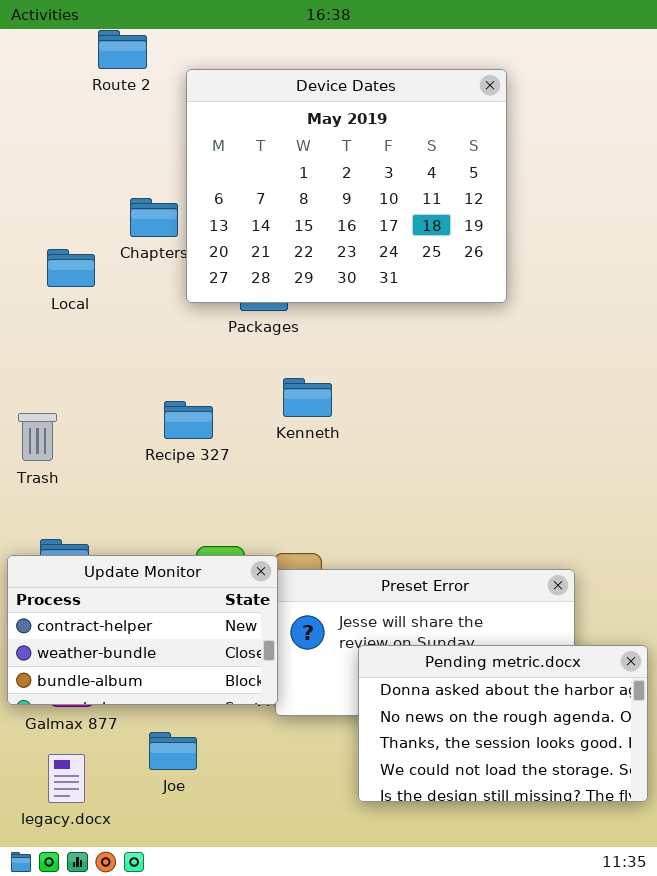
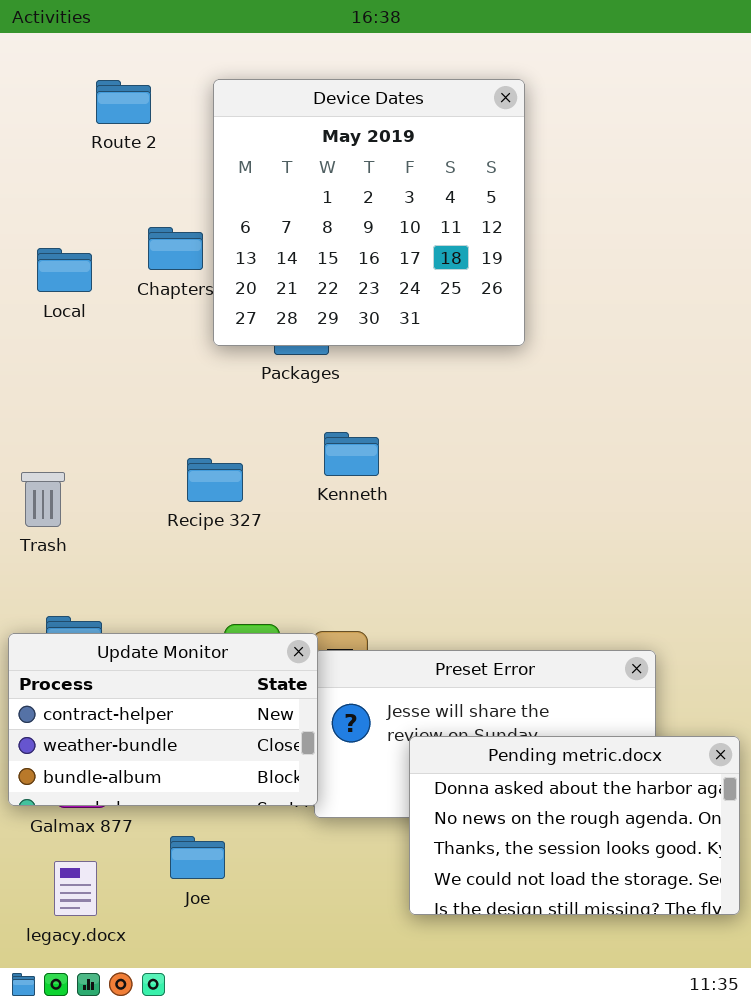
Route 2: [98,30,147,69] -> [96,80,151,124], moved
Device Dates: [186,69,507,303] -> [213,79,525,346], resized
Local: [47,249,95,287] -> [37,248,92,292], moved

